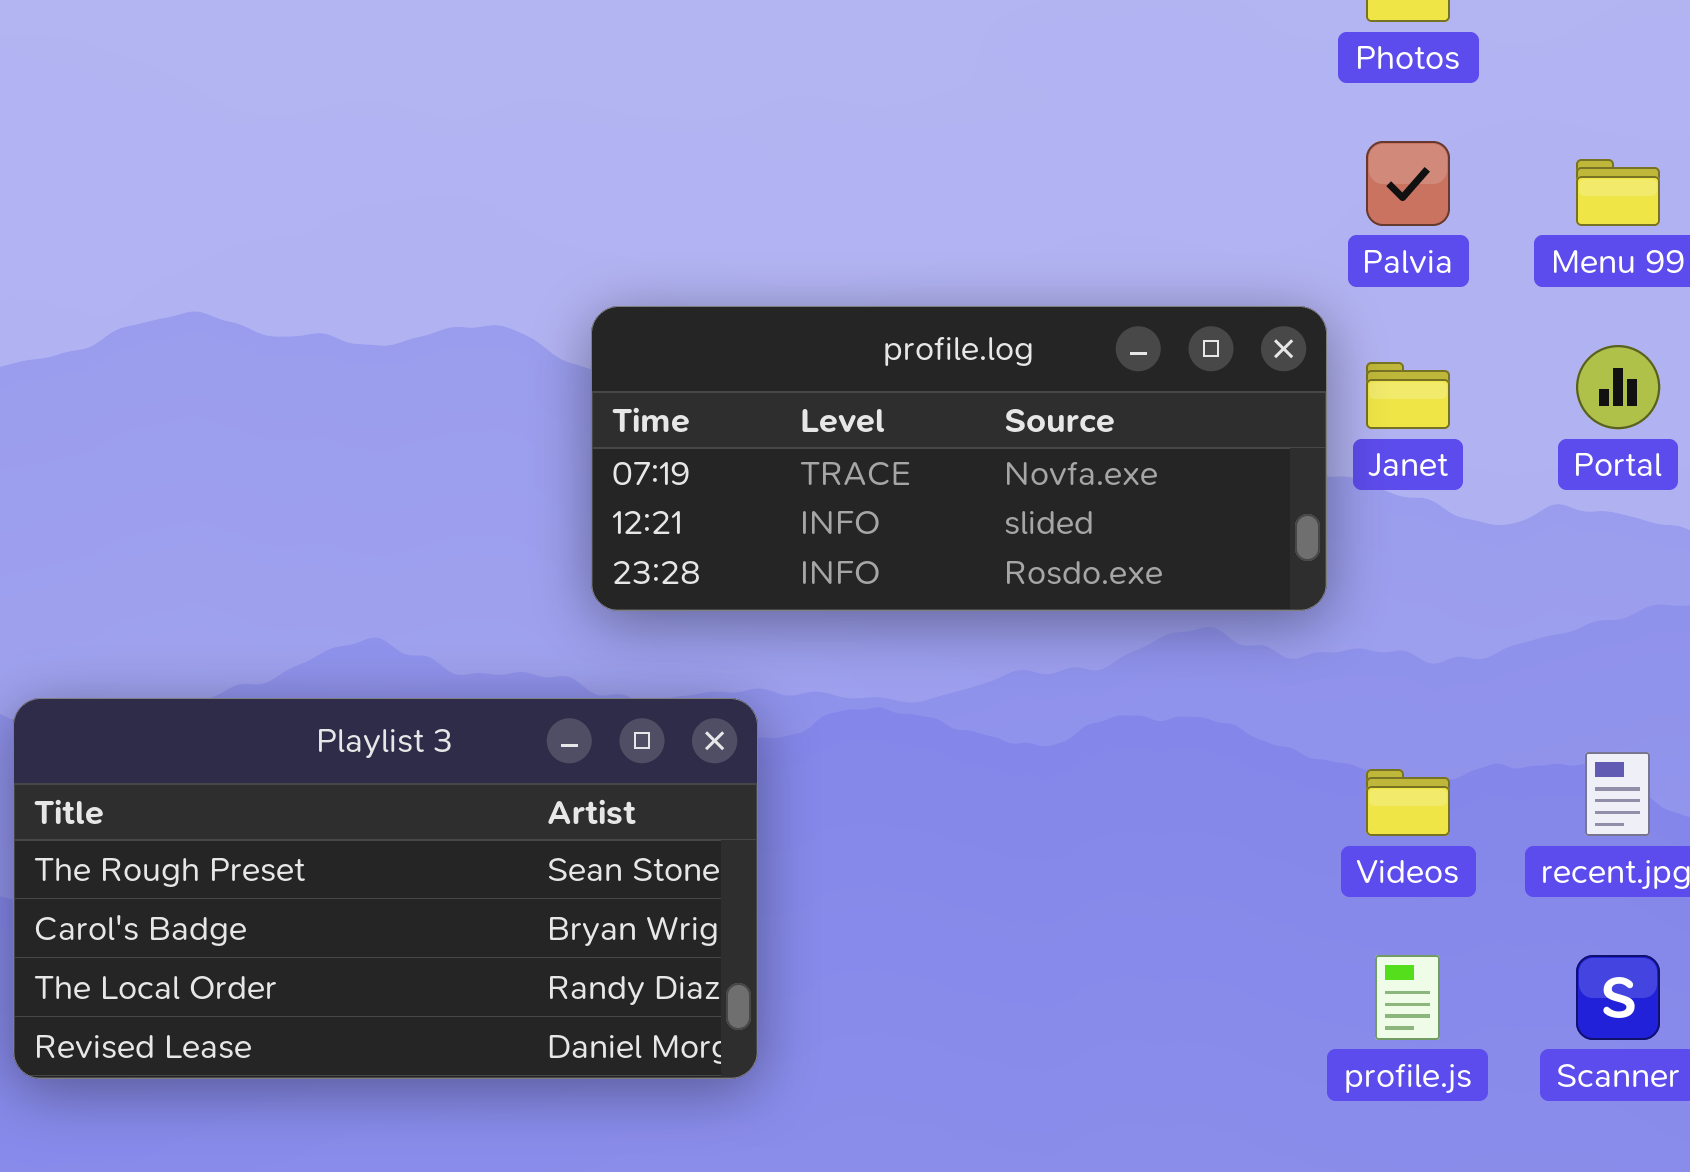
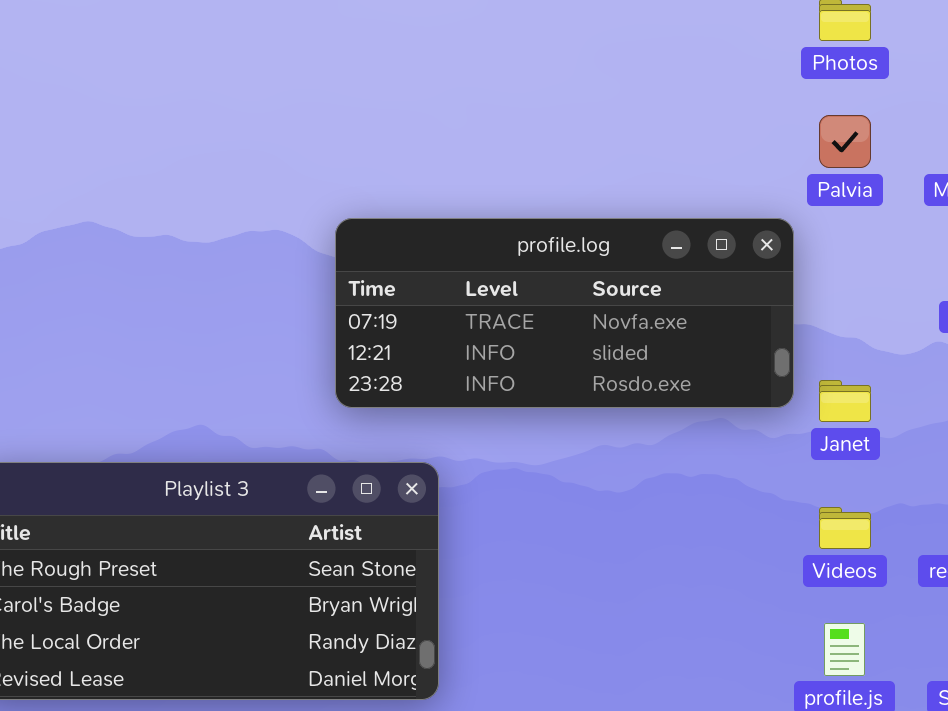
Janet: [1366,362,1450,429] -> [819,380,871,422], moved

